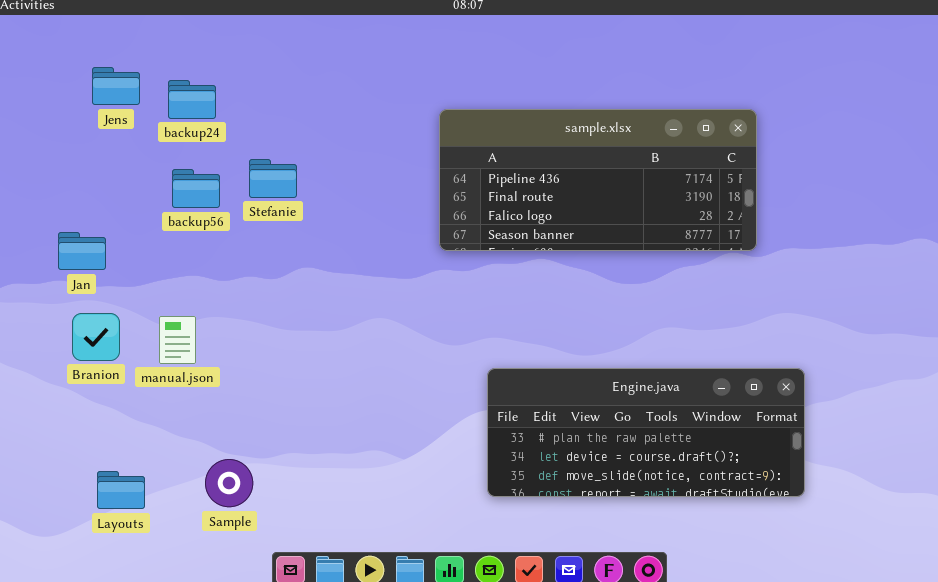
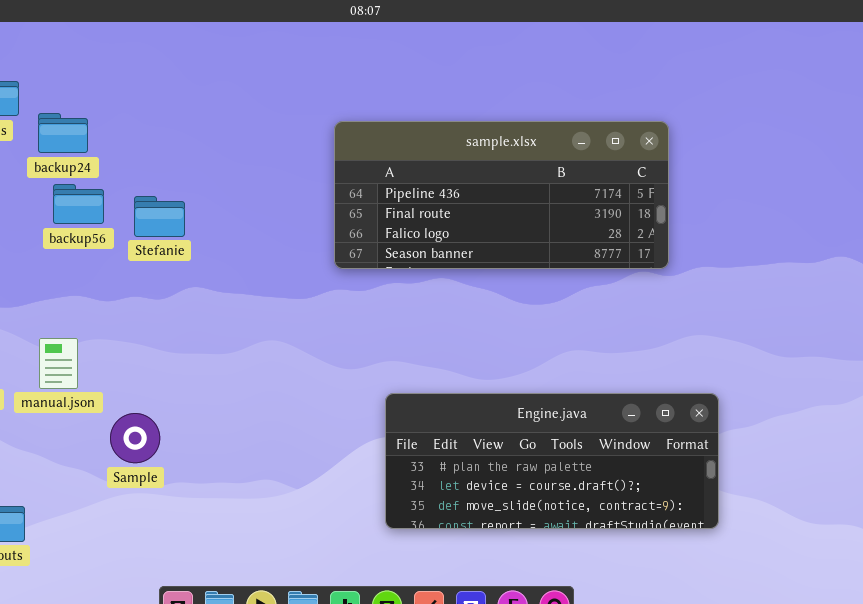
backup24: [168,80,216,119] -> [38,113,88,153], moved
Stefanie: [249,159,297,198] -> [134,196,185,237], moved
Sample: [205,459,253,507] -> [110,413,160,463], moved

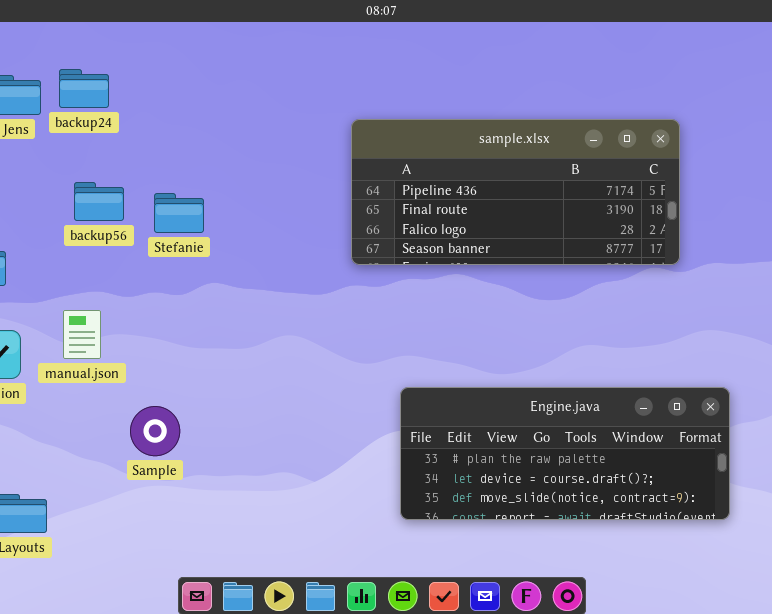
backup24: [38,113,88,153] -> [59,69,109,108], moved
manual.json: [39,338,78,389] -> [63,310,101,359], moved

